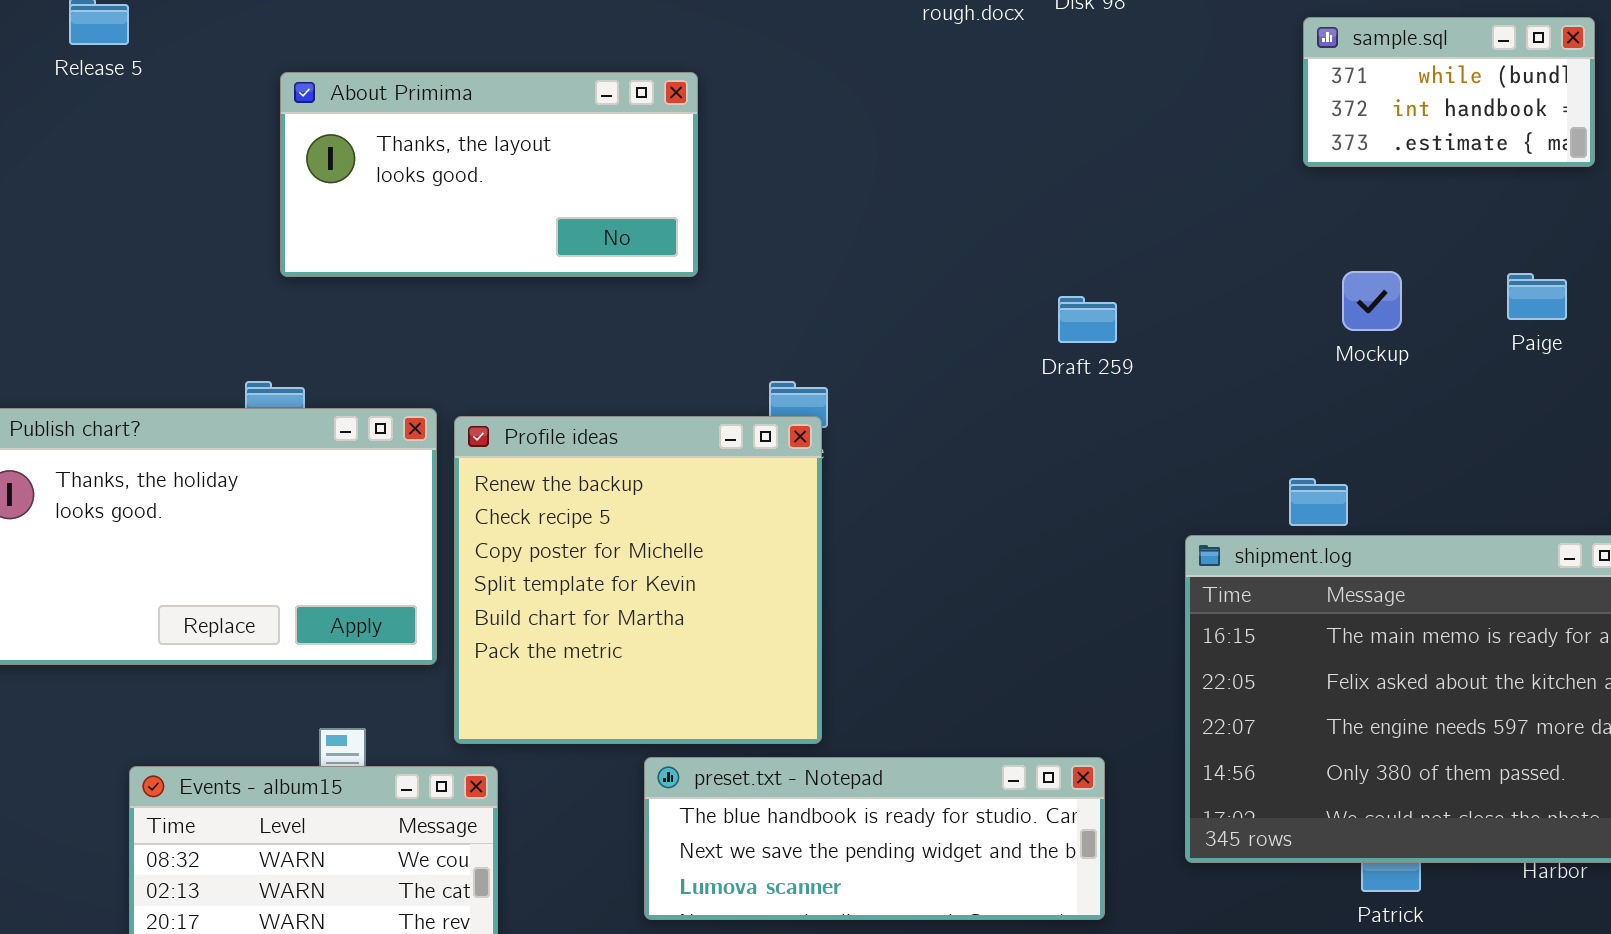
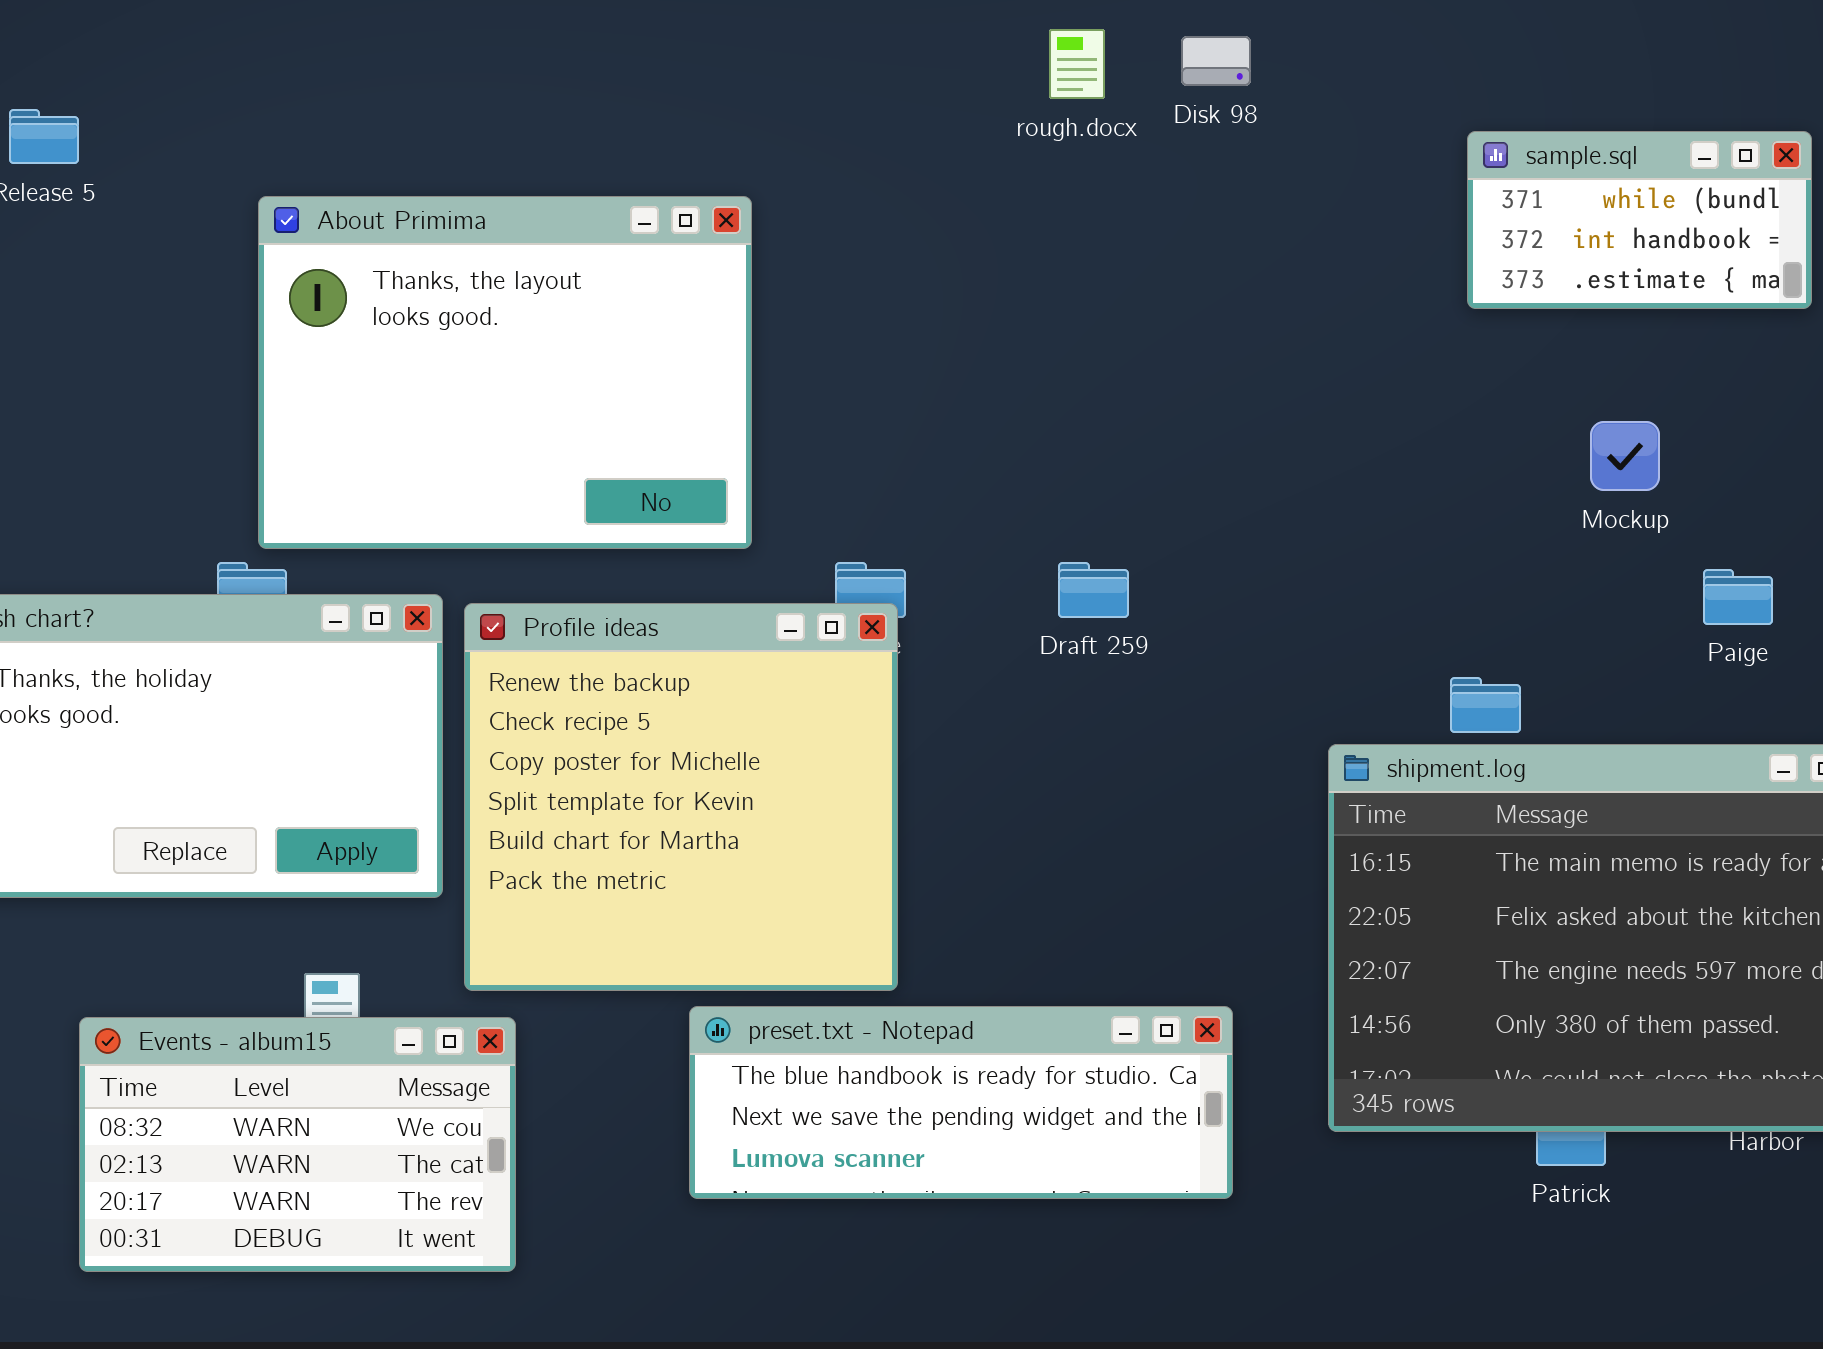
About Primima: [280,72,698,277] -> [258,196,752,549], resized
Mockup: [1342,271,1402,331] -> [1590,421,1660,491], moved
Paige: [1507,273,1567,320] -> [1703,569,1773,625], moved
Draft 259: [1058,296,1117,343] -> [1058,562,1129,618], moved

